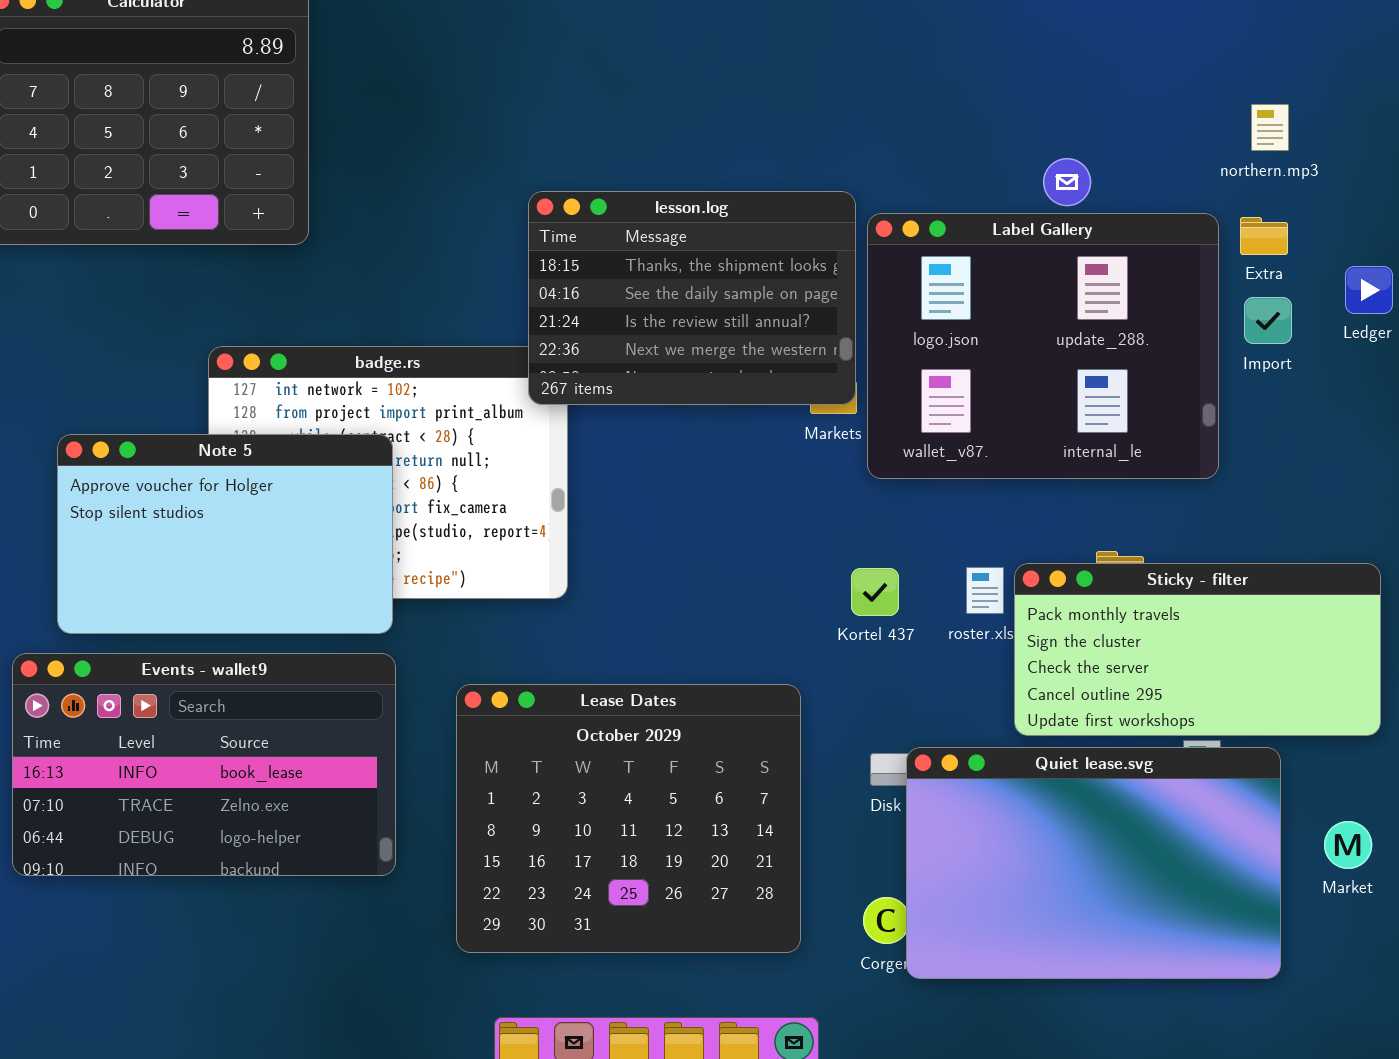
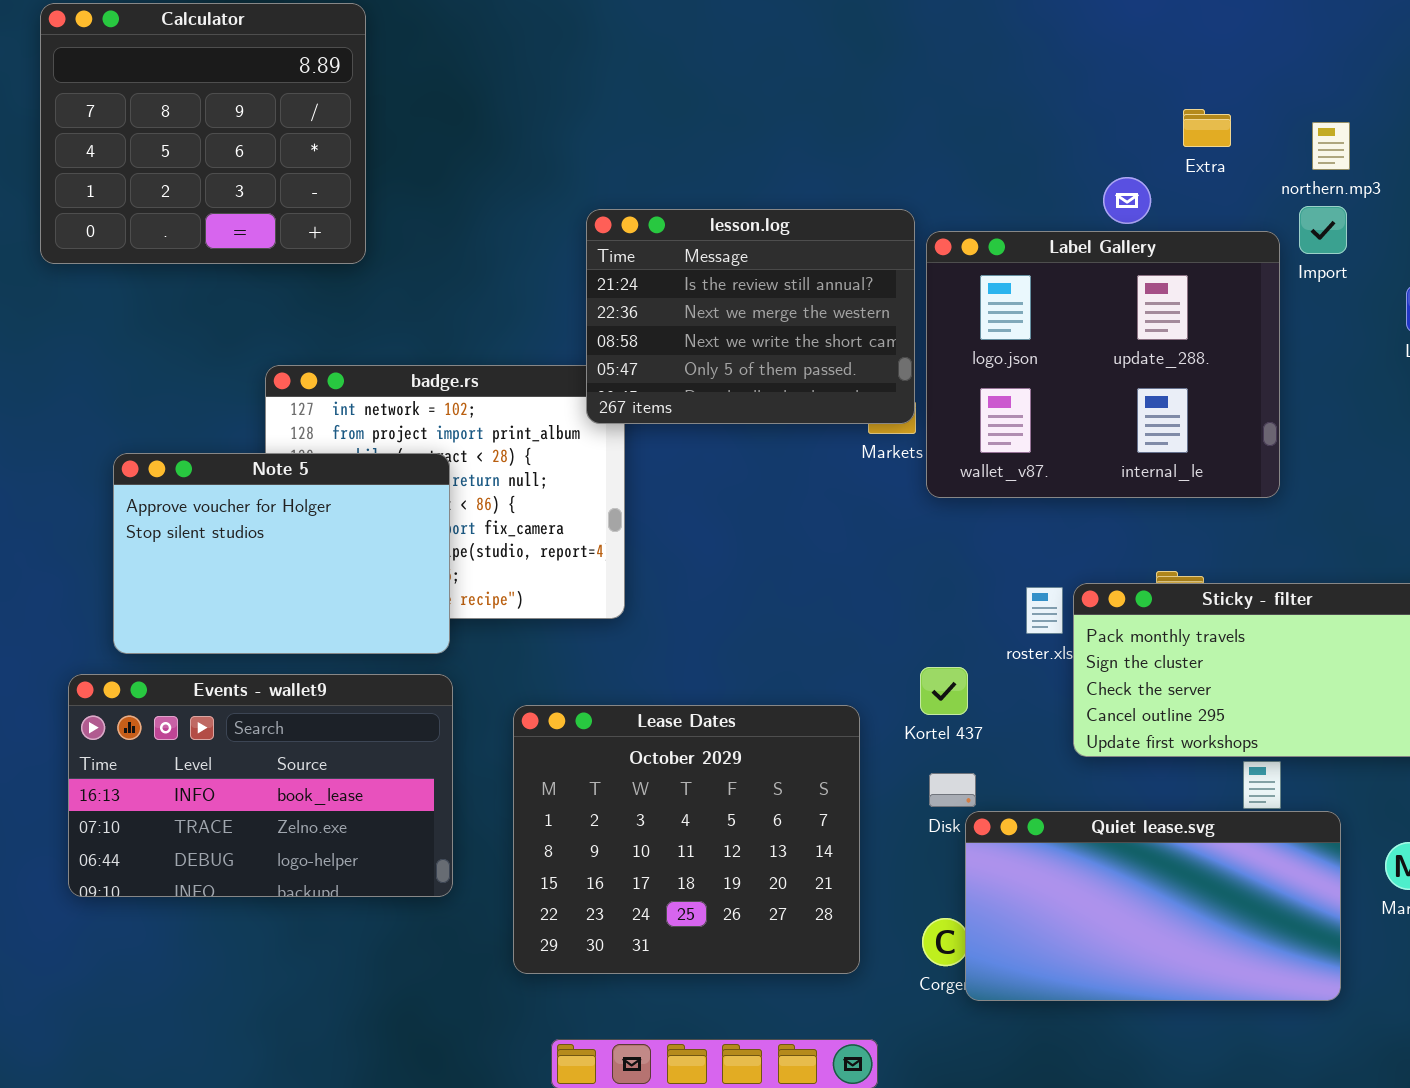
lesson.log: [528,191,856,405] -> [586,209,915,424], scrolled down 2 rows
Extra: [1240,217,1288,255] -> [1183,109,1231,147], moved
Import: [1244,297,1292,344] -> [1299,206,1347,254], moved
Kortel 437: [851,568,899,616] -> [920,667,968,715], moved
Quiet lease.svg: [906,747,1281,979] -> [965,811,1341,1001], resized

